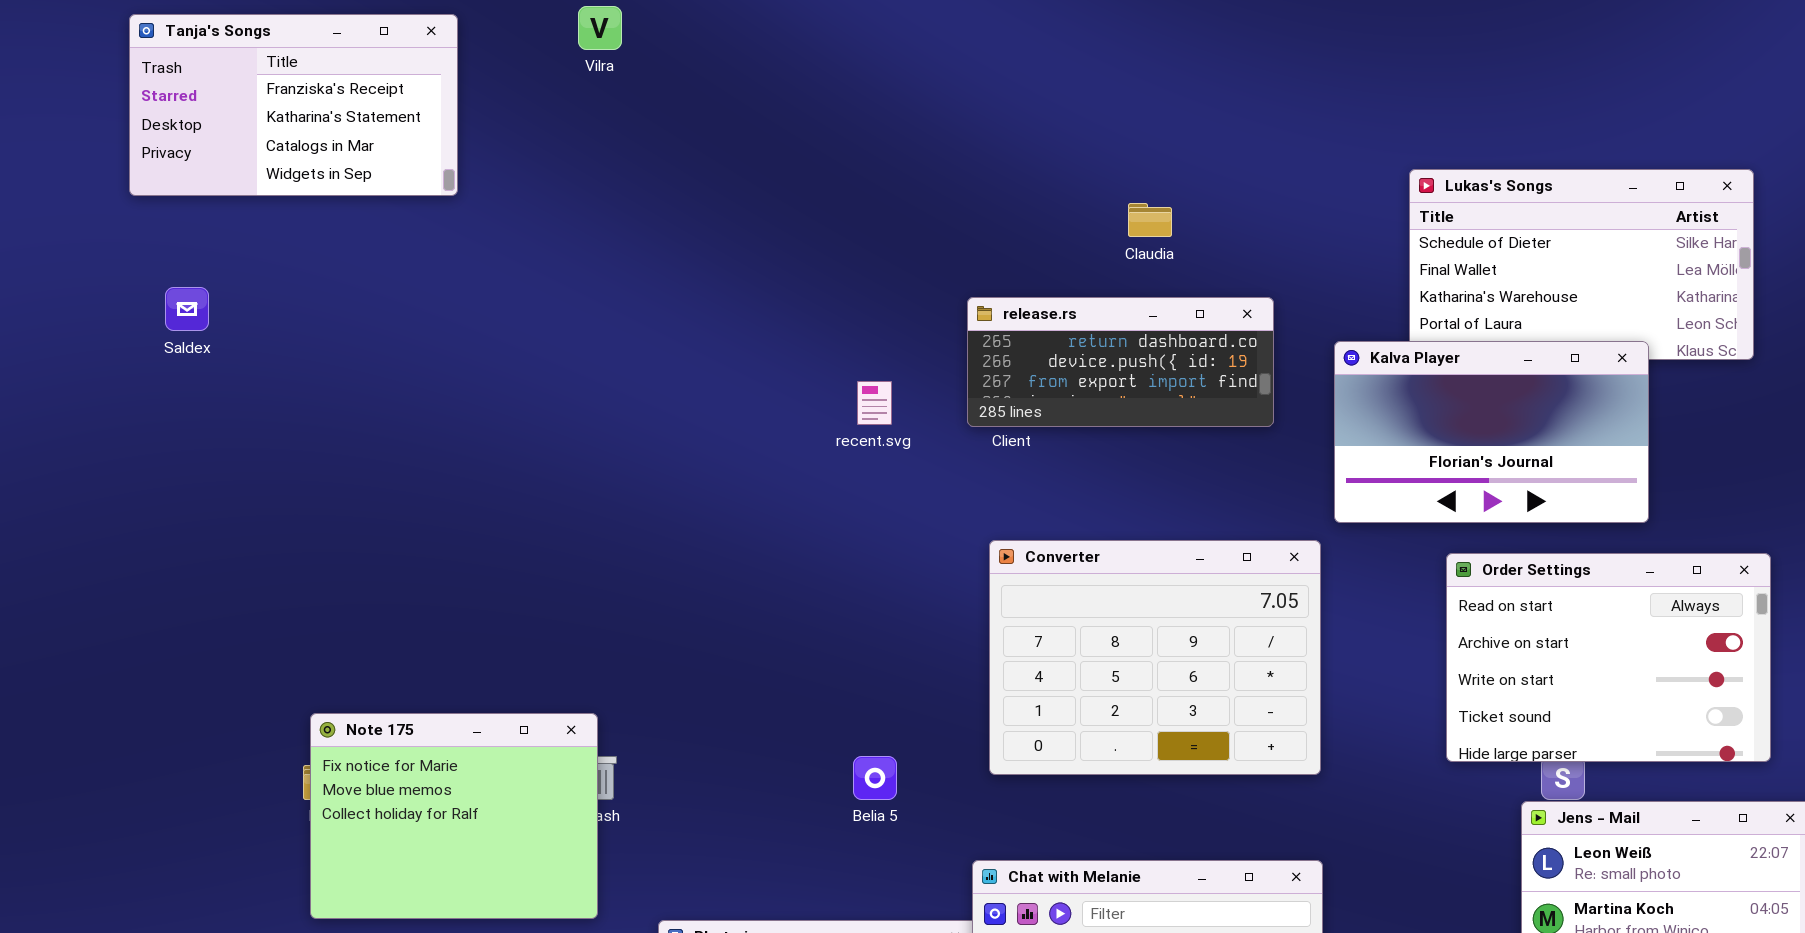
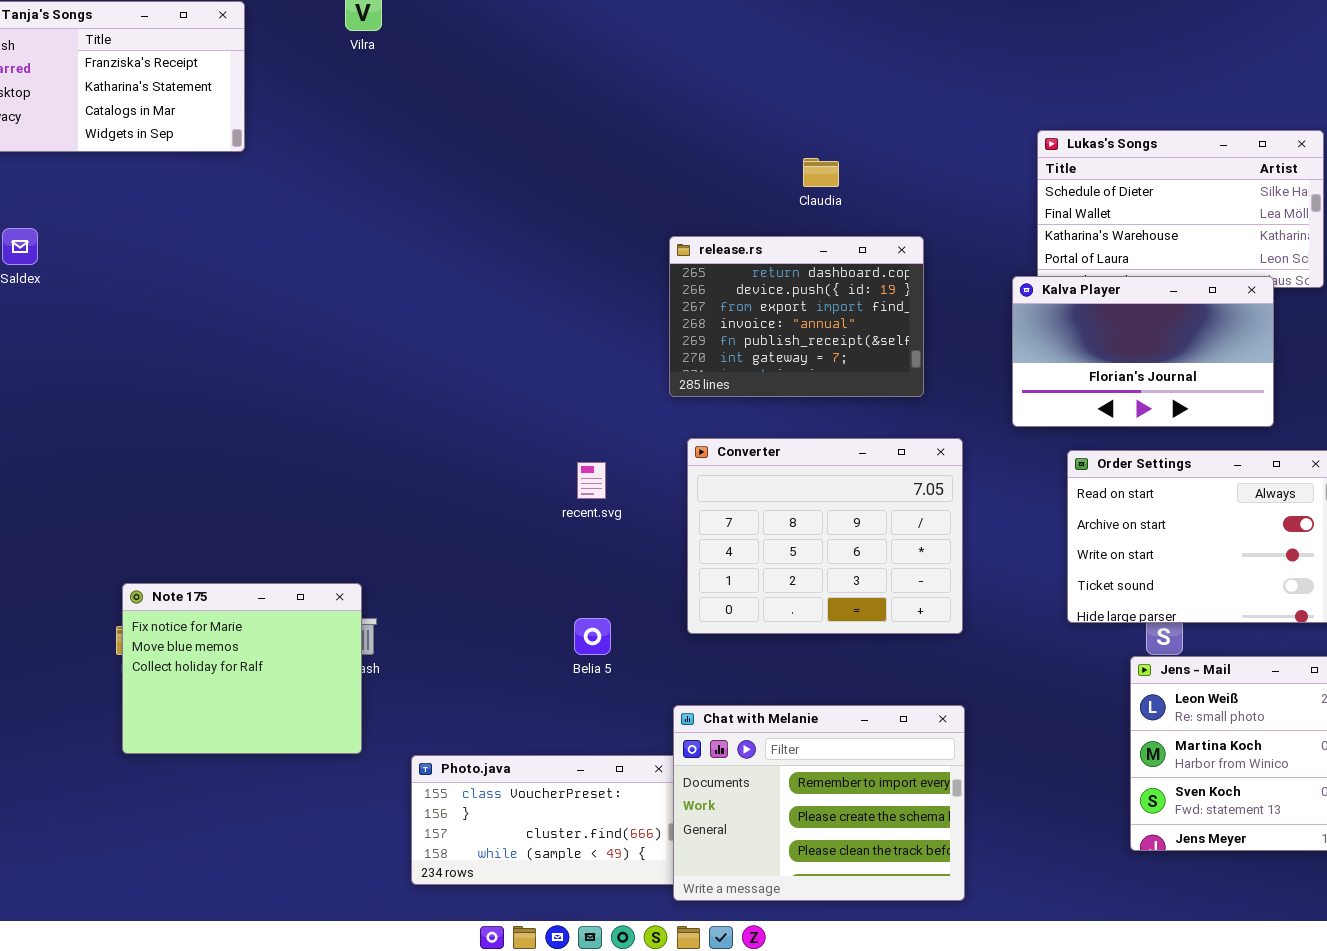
release.rs: [967,297,1274,427] -> [669,236,924,397], resized
Kalva Player: [1334,341,1649,523] -> [1012,276,1274,427], moved
recent.svg: [857,381,892,425] -> [577,462,606,499], moved

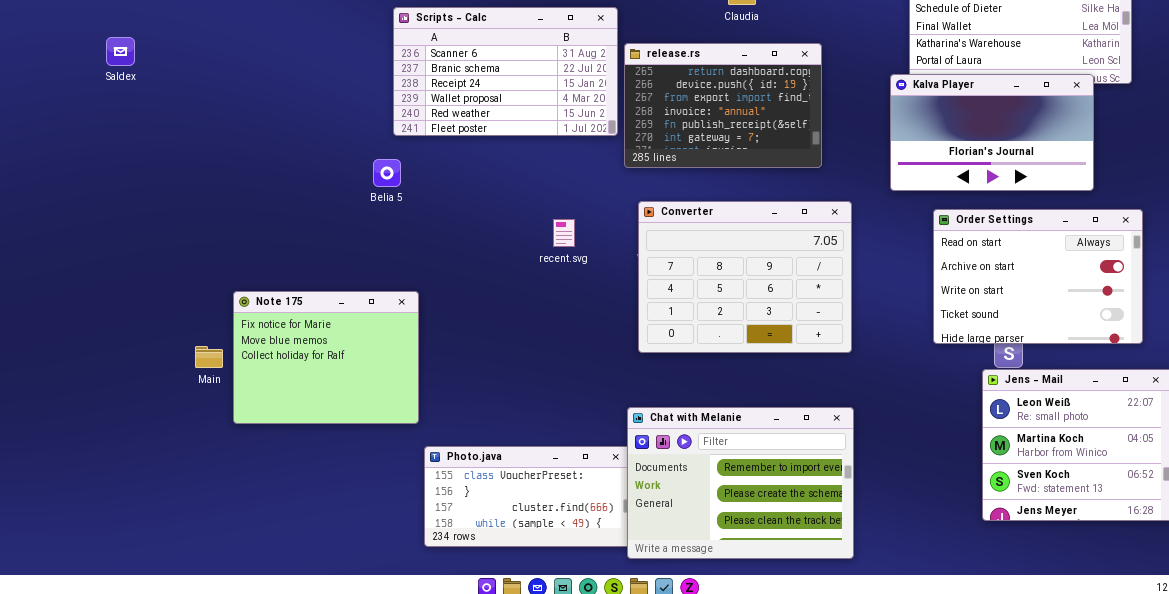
Scripts - Calc: none -> [393,7,618,136], opened
Note 175: [122,583,362,754] -> [233,291,419,424], moved
Belia 5: [574,618,611,655] -> [373,159,401,187], moved

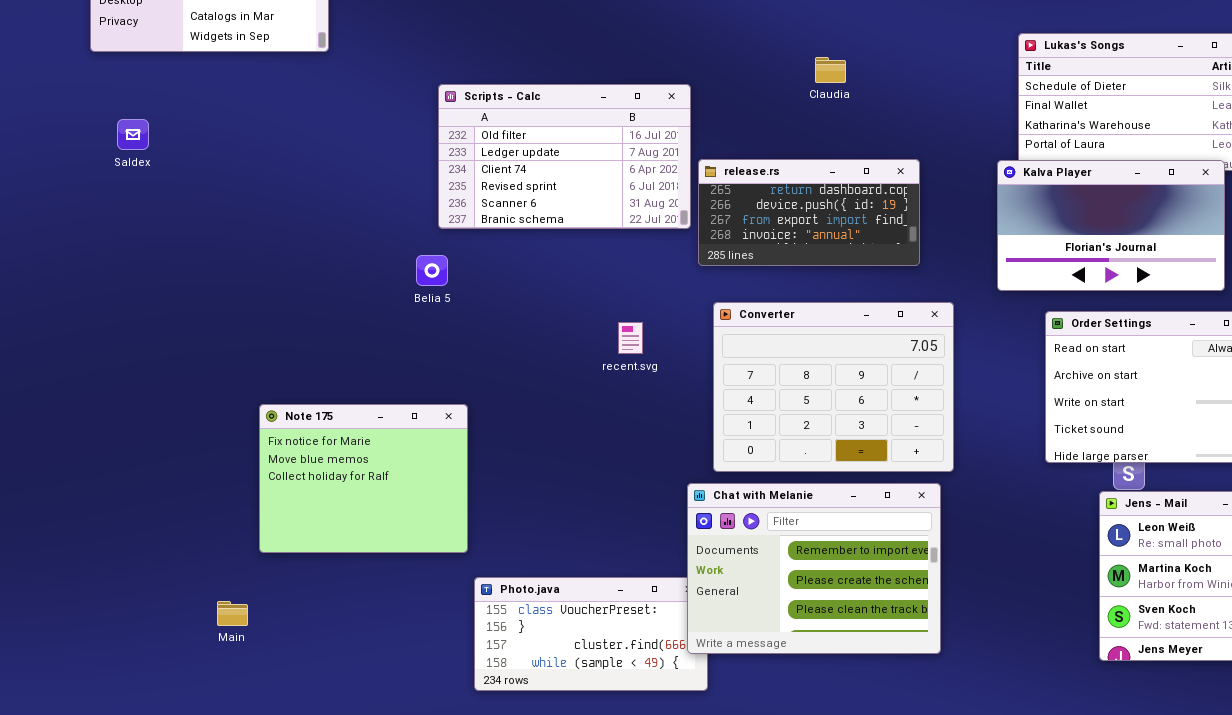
Scripts - Calc: [393,7,618,136] -> [438,84,691,229], scrolled up 4 rows
release.rs: [624,43,822,168] -> [698,159,920,266], resized
Main: [195,346,223,368] -> [217,601,248,626], moved
Chat with Melanie: [627,407,854,559] -> [687,483,941,654], moved

